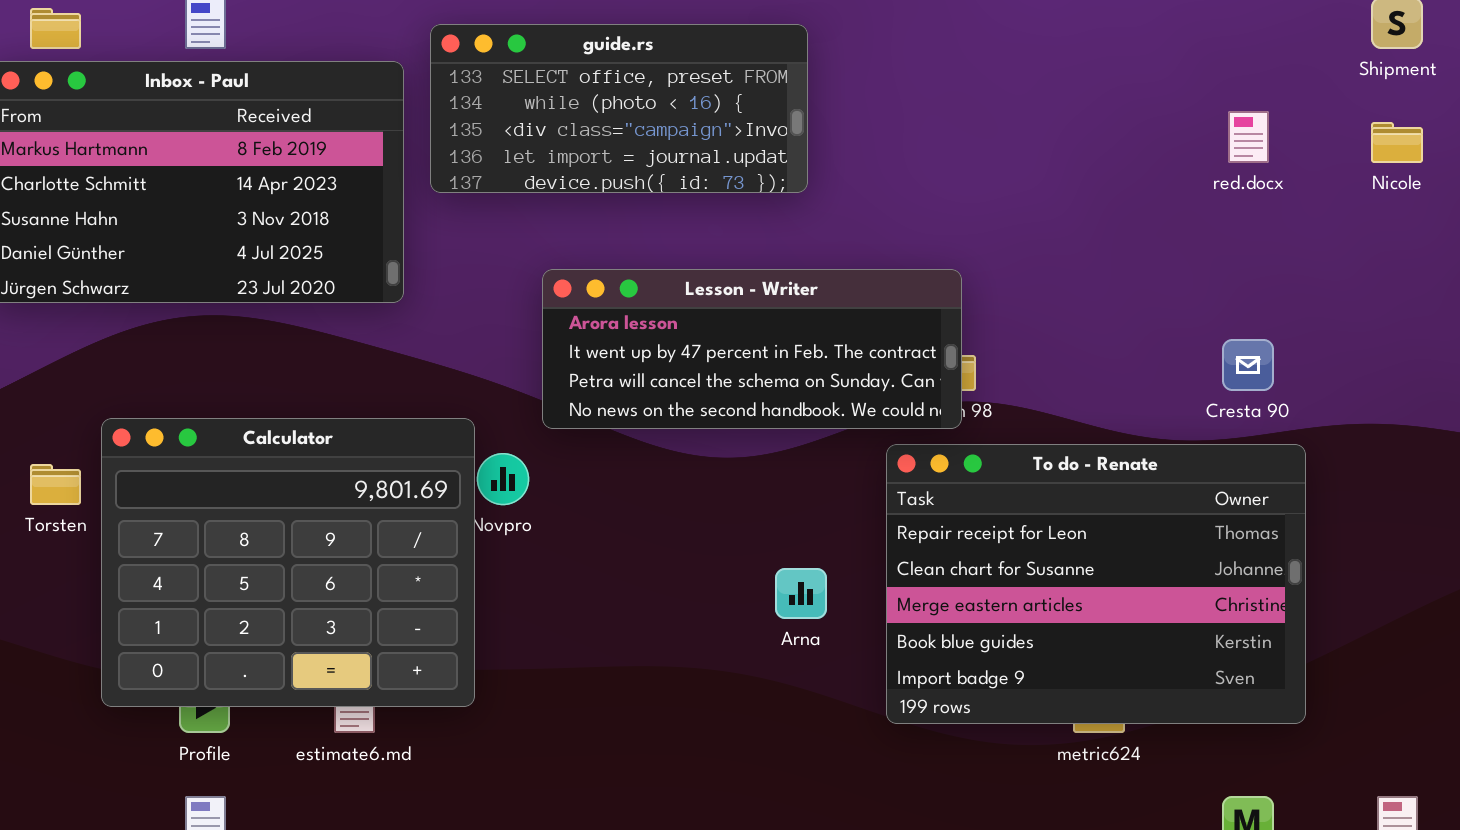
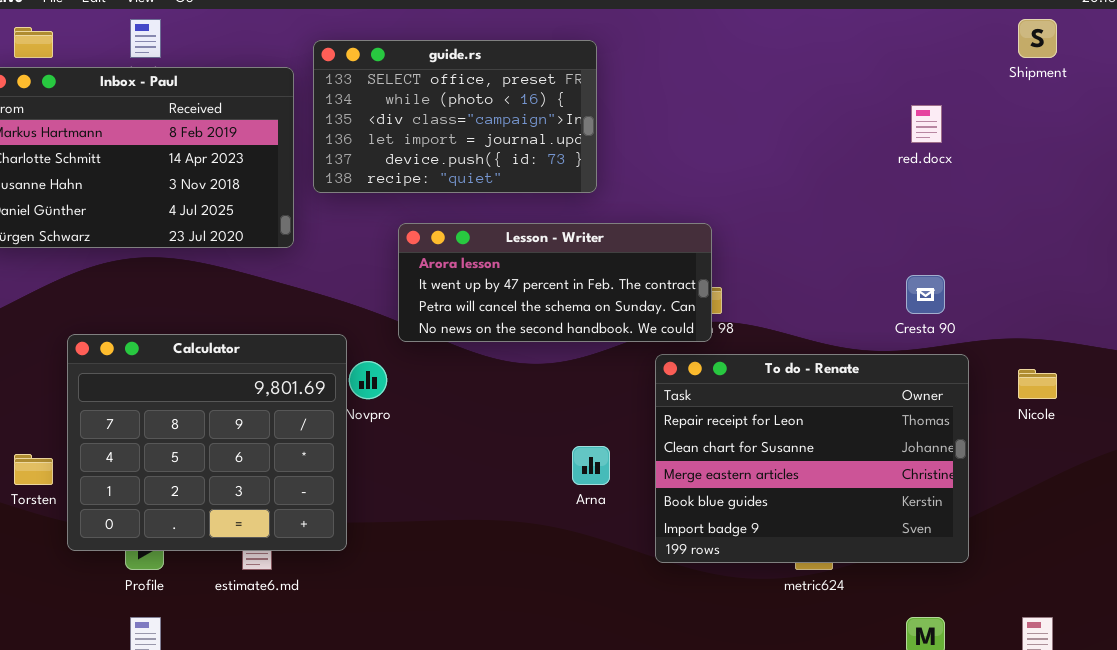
guide.rs: [430,24,808,193] -> [313,40,597,193], resized
Nicole: [1371,122,1423,163] -> [1018,369,1057,399], moved
Torsten: [30,464,81,505] -> [14,454,53,485], moved

